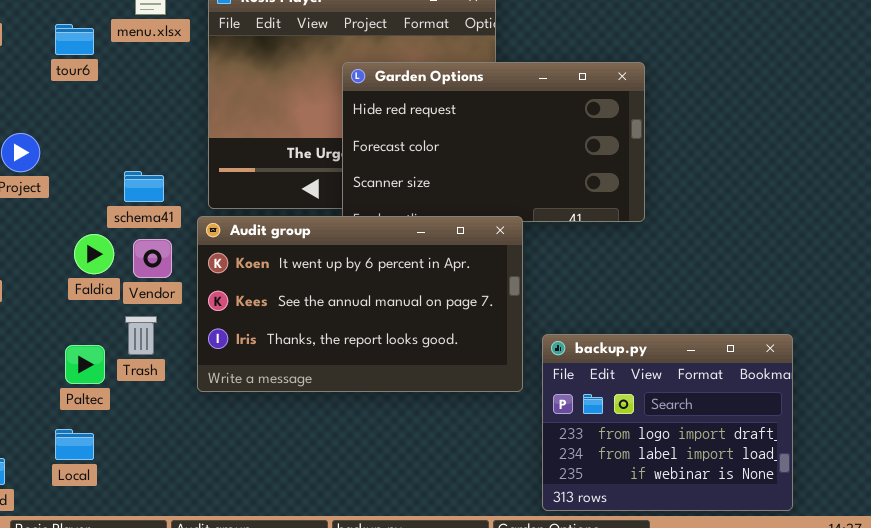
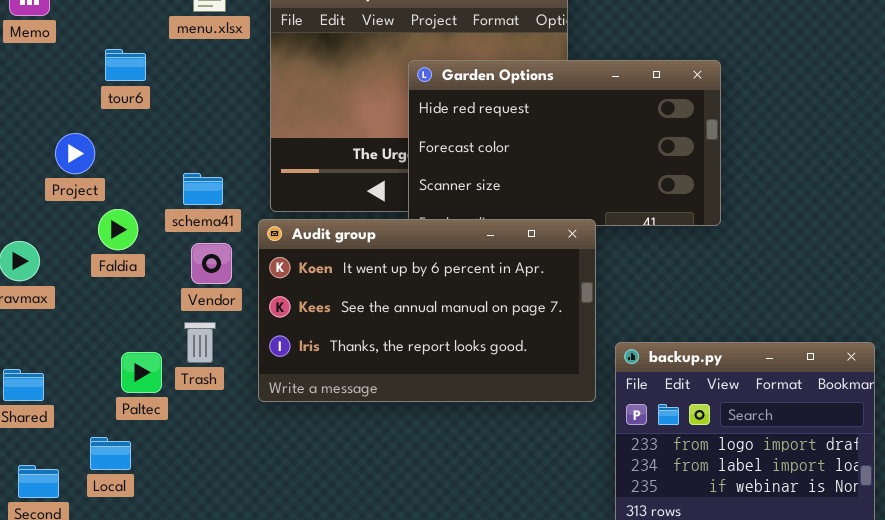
tour6: [55,24,94,55] -> [105,49,146,81], moved
Faldia: [74,234,114,274] -> [98,209,138,250], moved
Local: [55,429,94,460] -> [90,437,131,470], moved

